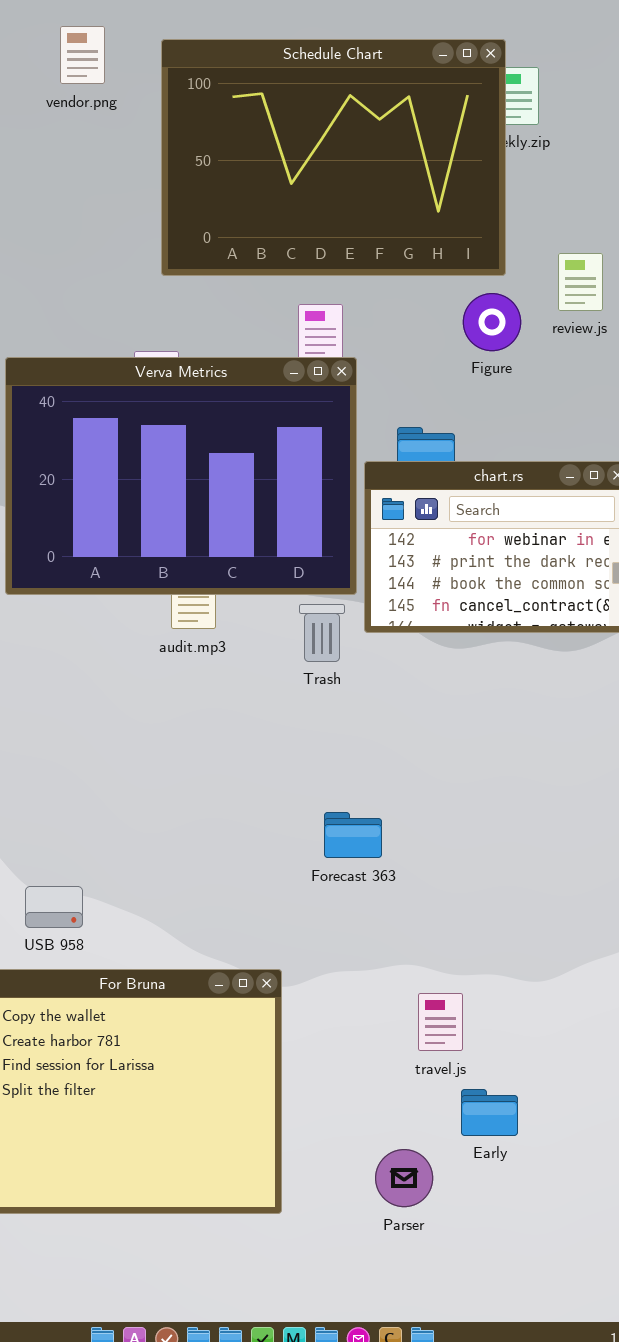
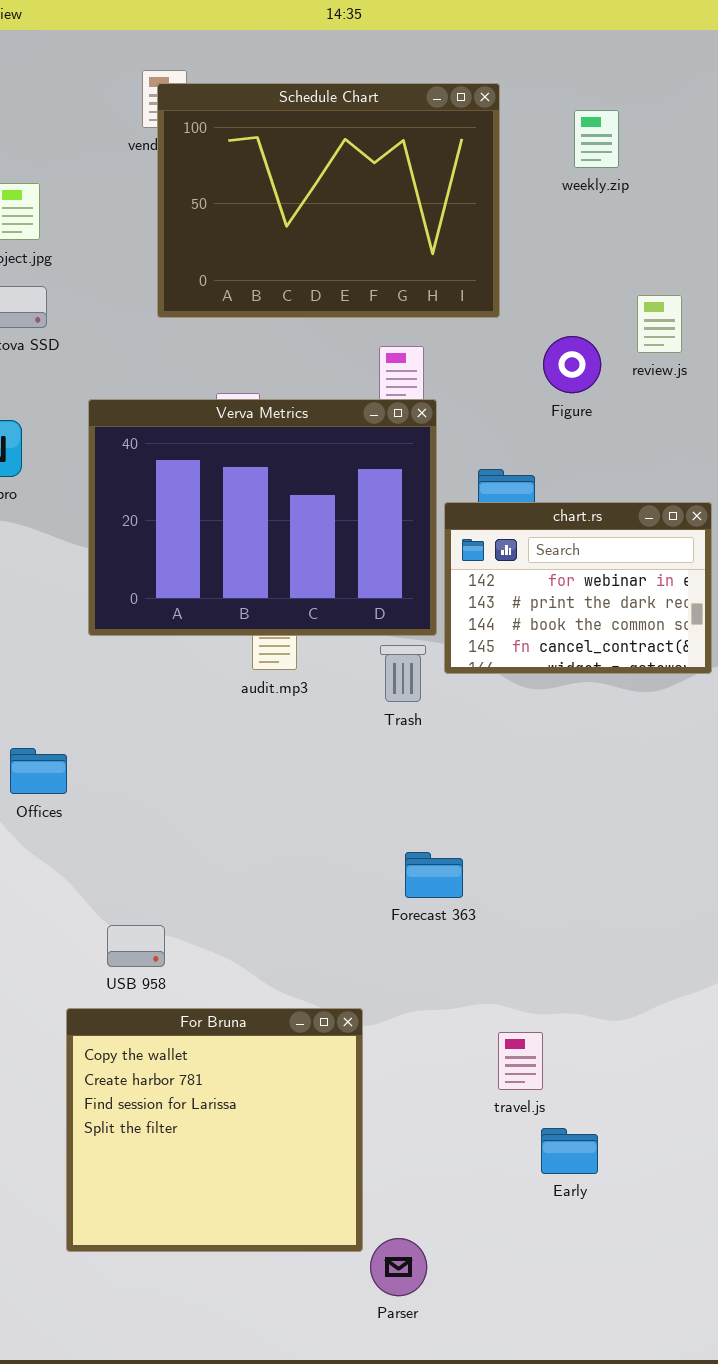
Schedule Chart: [161,39,506,276] -> [157,83,500,318], moved
Parser: [375,1149,433,1207] -> [370,1238,427,1296], moved

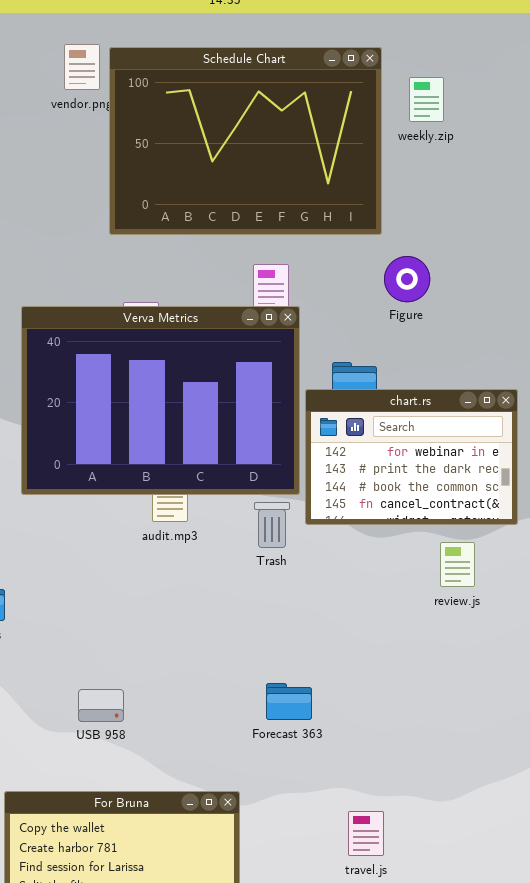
Schedule Chart: [157,83,500,318] -> [109,47,382,235], moved
review.js: [637,295,682,353] -> [440,542,475,587], moved
Forecast 363: [405,852,463,898] -> [266,683,312,720], moved
USB 958: [107,925,165,967] -> [78,689,124,722], moved

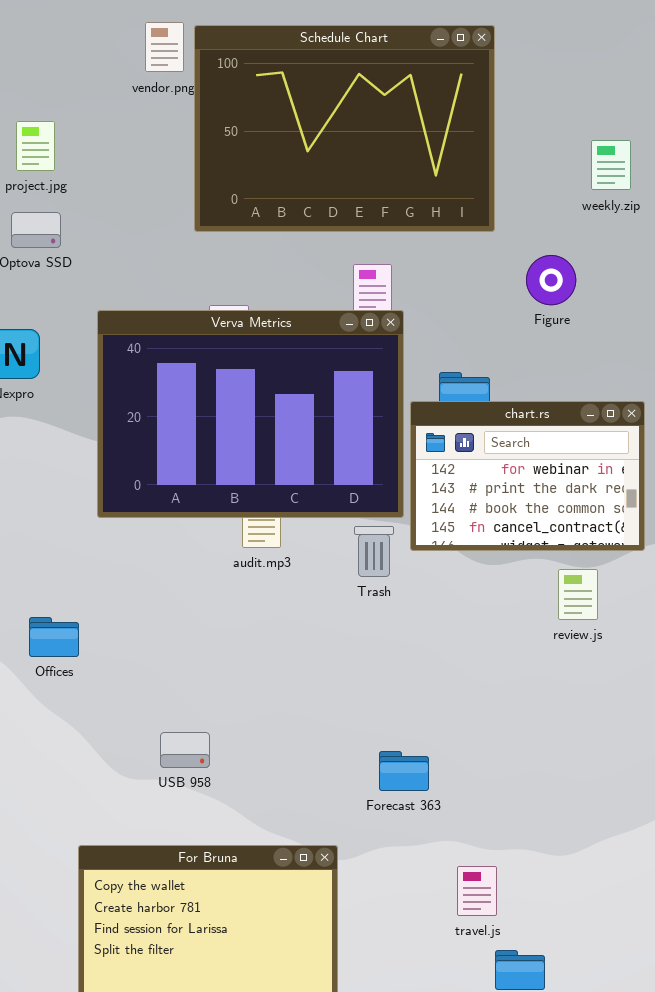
weekly.zip: [409,77,444,122] -> [591,140,631,190], moved
Figure: [384,256,430,302] -> [526,255,576,305], moved
Forecast 363: [266,683,312,720] -> [379,751,429,791], moved

